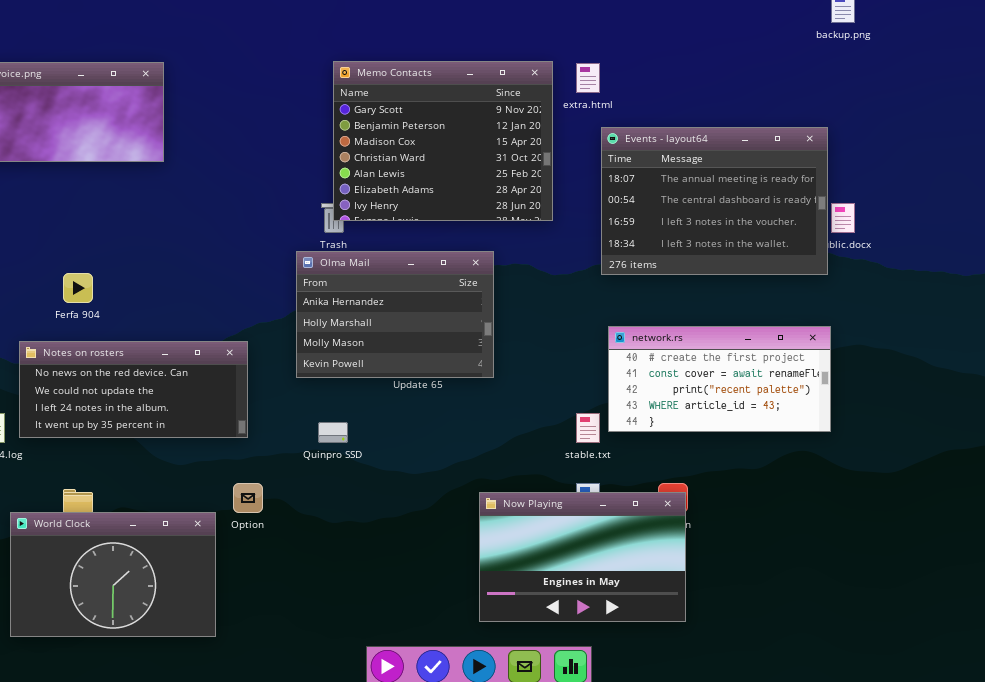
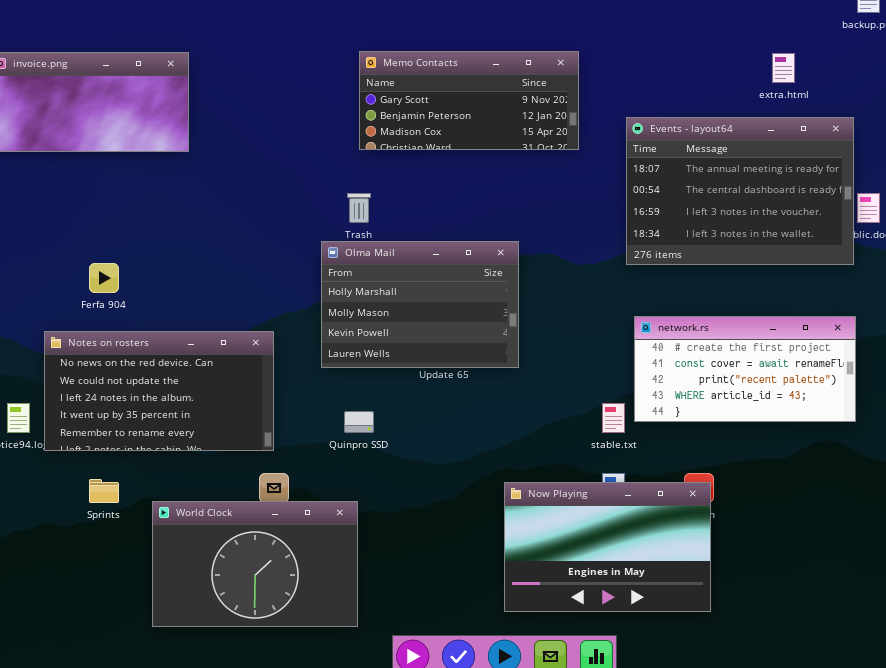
Memo Contacts: [333,61,553,221] -> [359,51,579,150], resized
extra.html: [576,63,600,93] -> [772,53,795,83], moved
Olma Mail: [296,251,494,378] -> [321,241,519,368], scrolled down 1 row
Notes on rosters: [19,341,248,438] -> [44,331,274,451], resized
World Clock: [10,512,216,637] -> [152,501,358,627], moved

